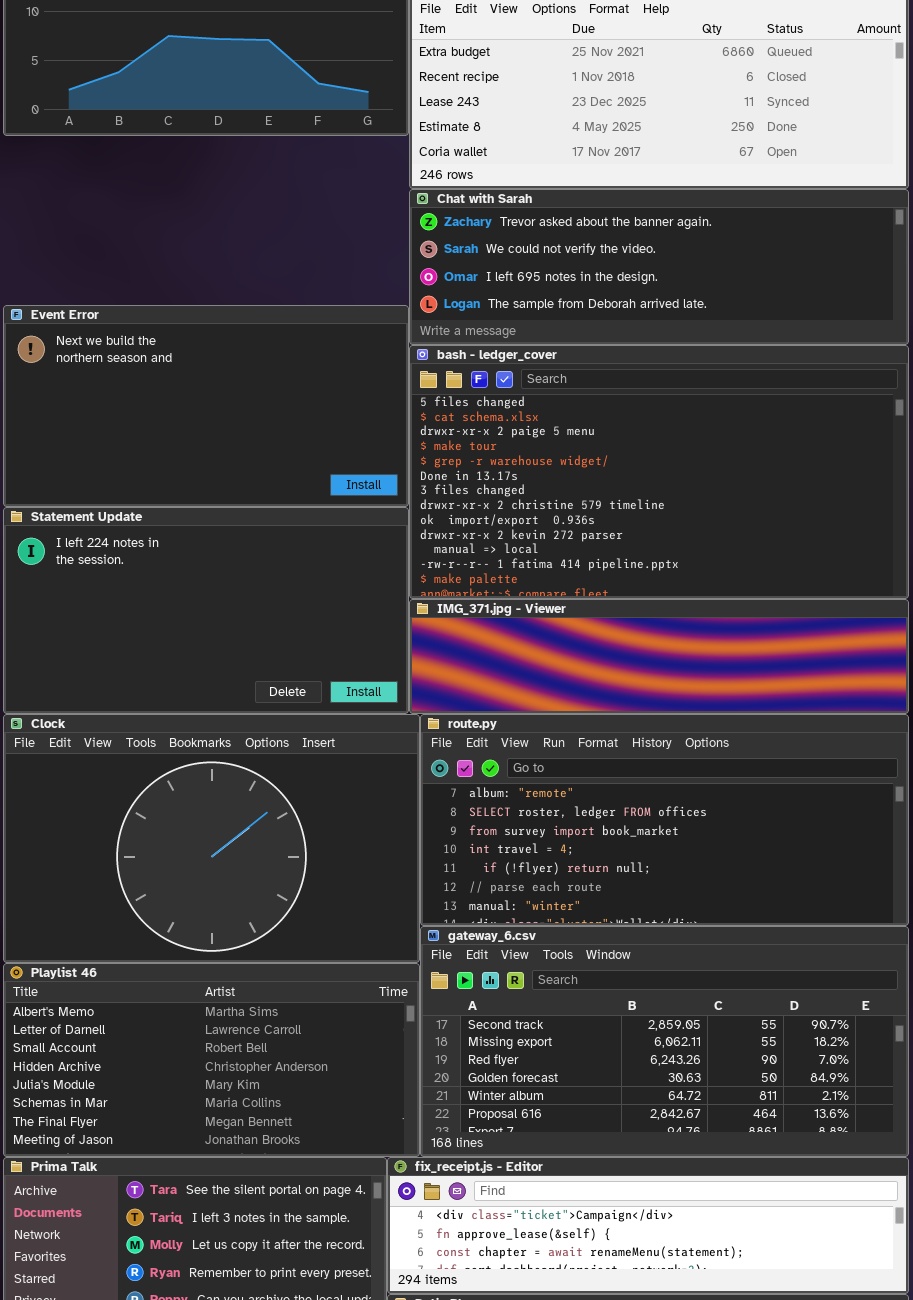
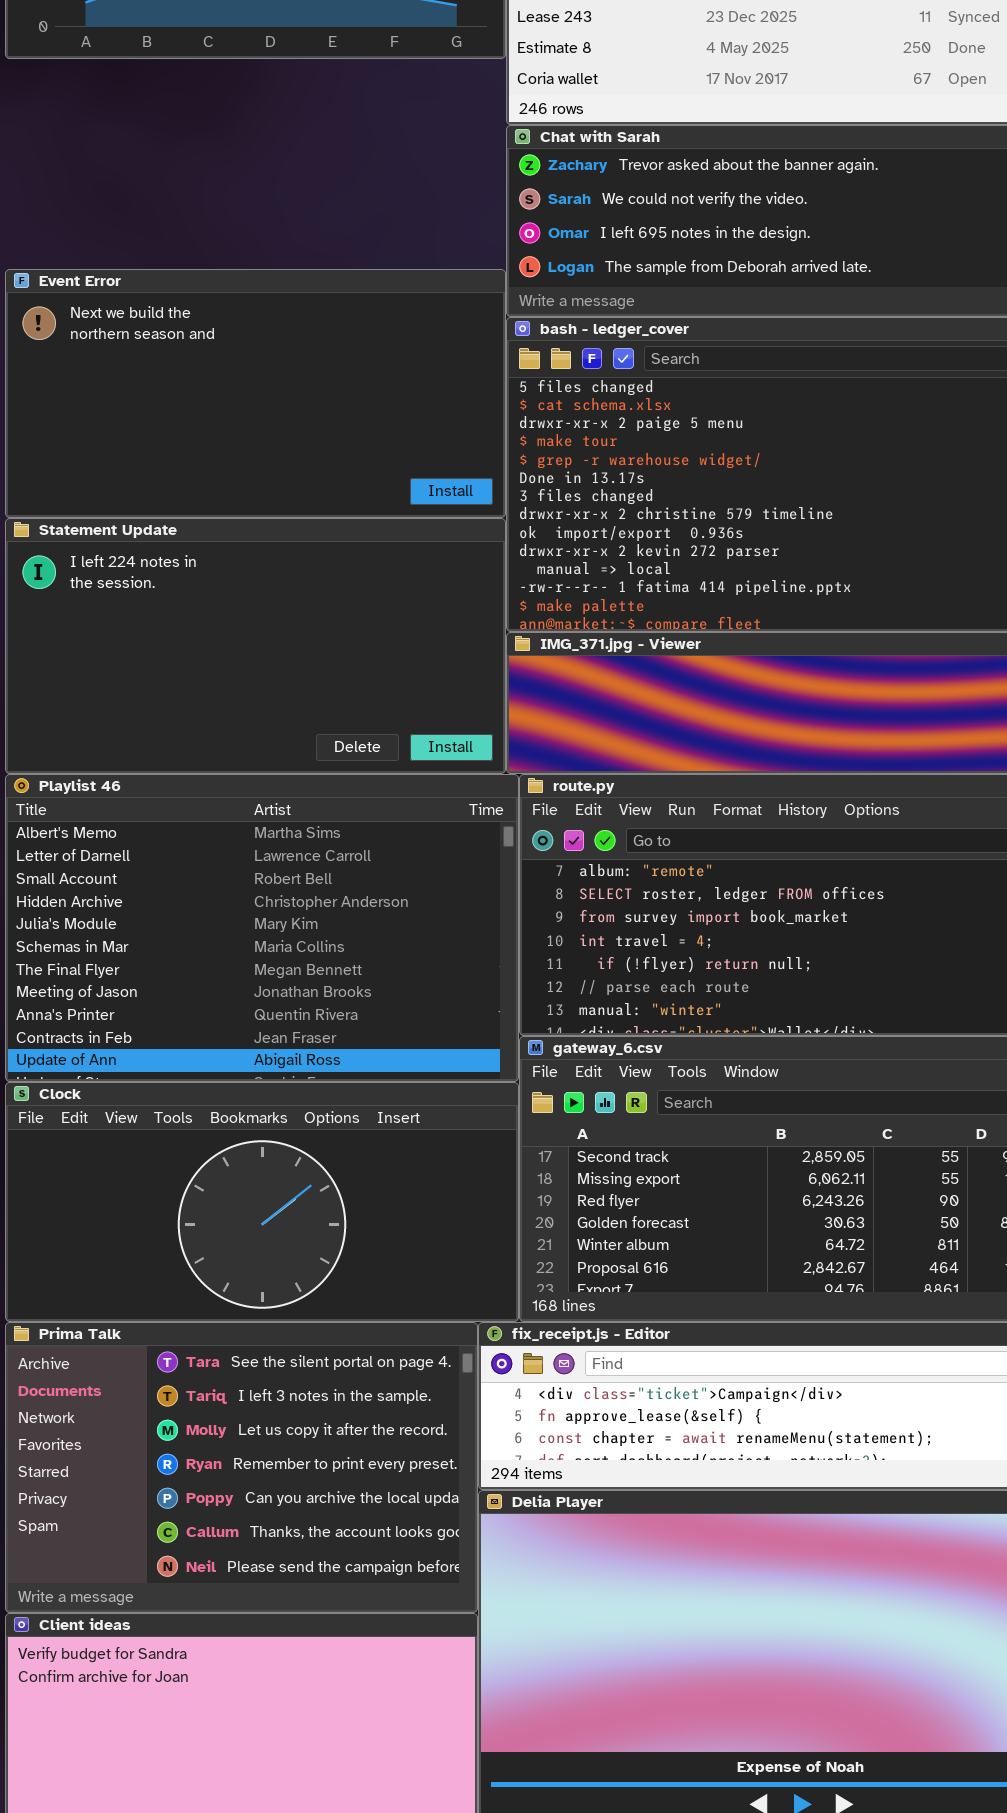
Clock: [3,714,420,963] -> [5,1082,519,1322], moved, resized
Playlist 46: [3,963,420,1157] -> [5,774,519,1082], moved, resized

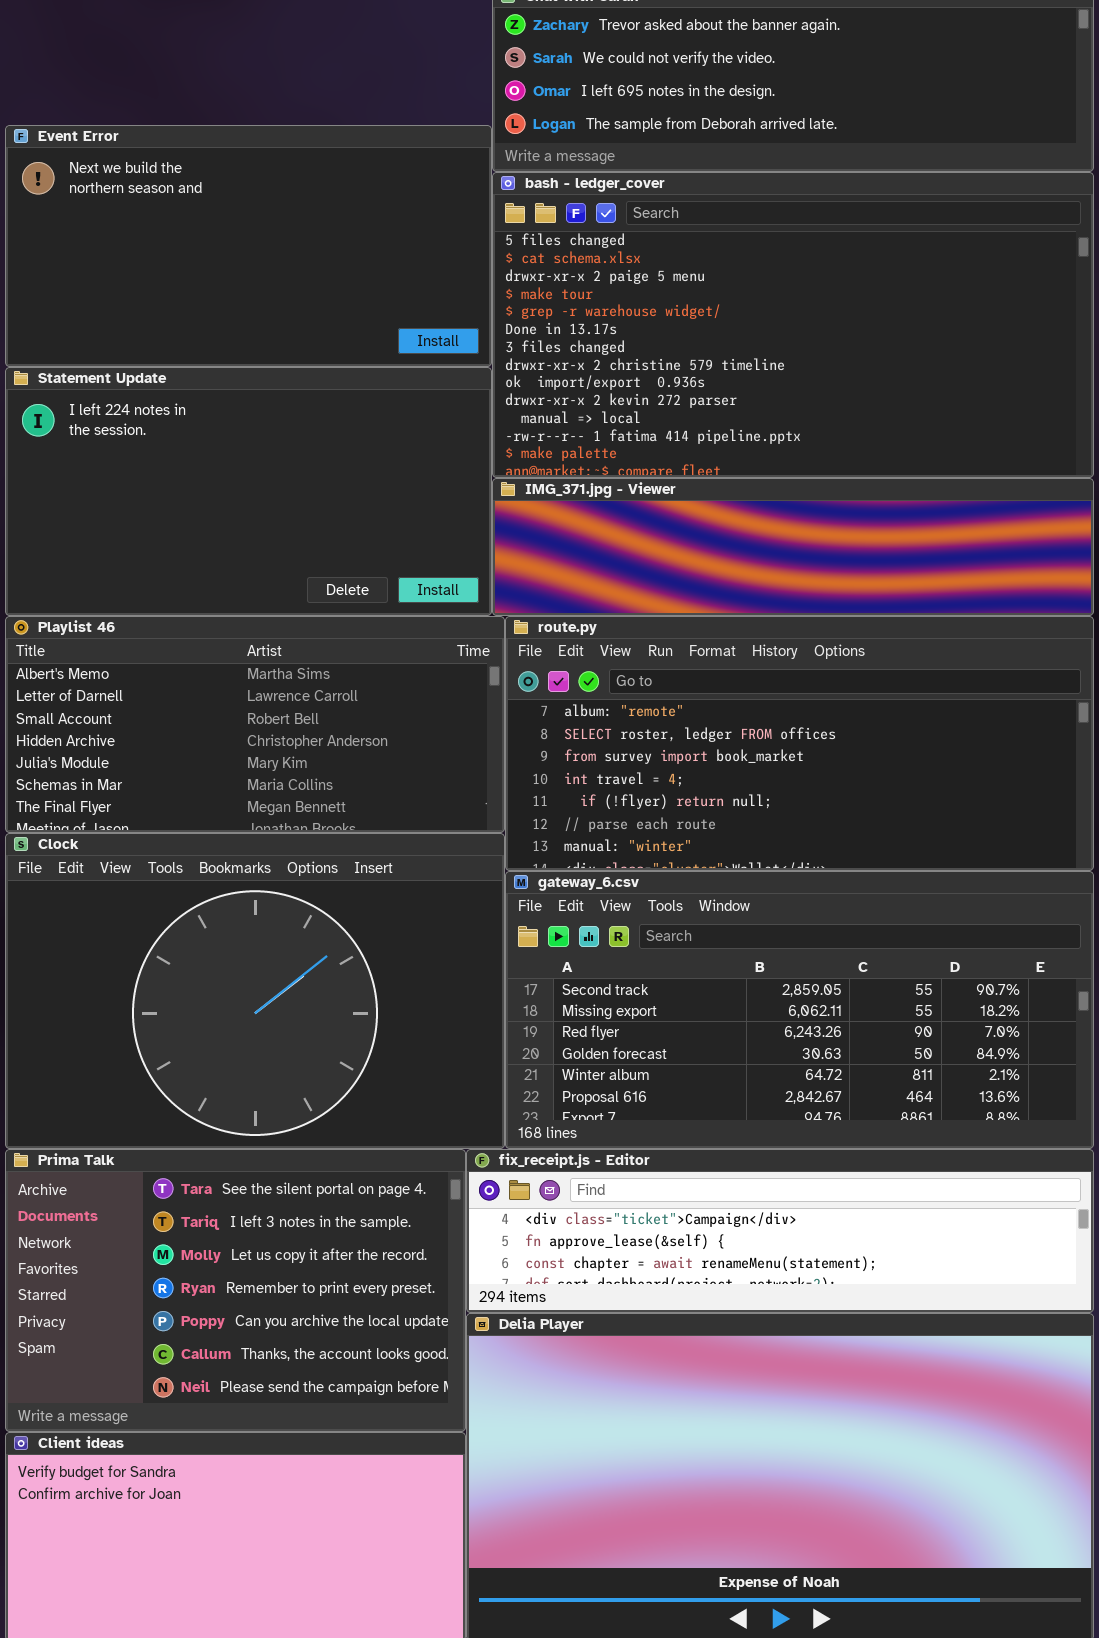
Playlist 46: [5,774,519,1082] -> [5,616,505,833], resized
Clock: [5,1082,519,1322] -> [5,833,505,1149], resized

